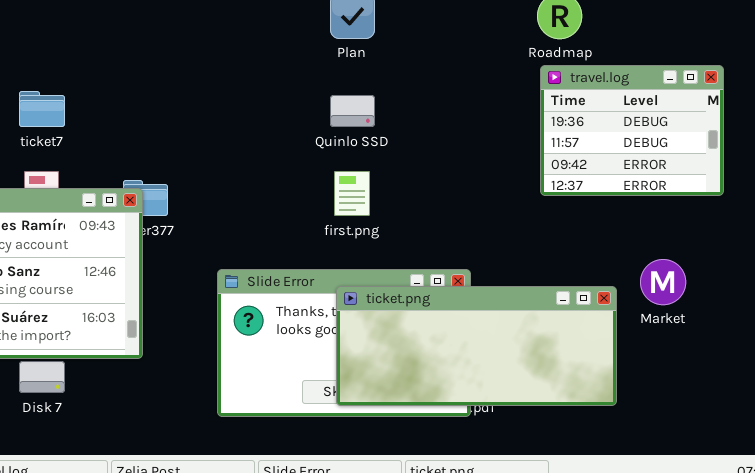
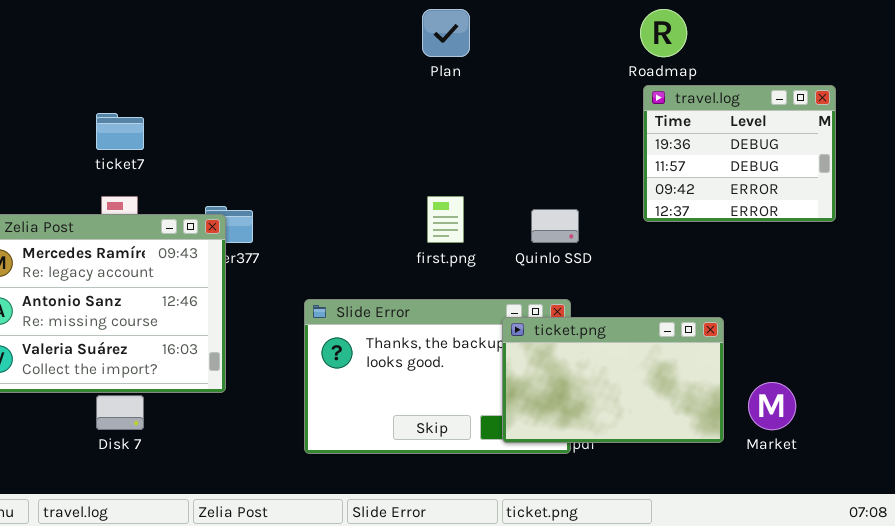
Quinlo SSD: [330,95,375,127] -> [531,209,579,243], moved
Market: [640,259,686,305] -> [748,382,796,430], moved
ticket.png: [336,286,617,406] -> [502,317,724,443], resized

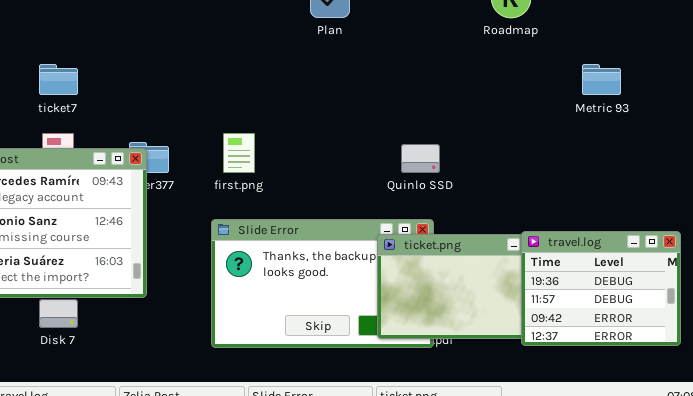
travel.log: [643,85,836,222] -> [521,231,681,346], moved
first.png: [427,196,464,243] -> [223,133,255,173], moved

